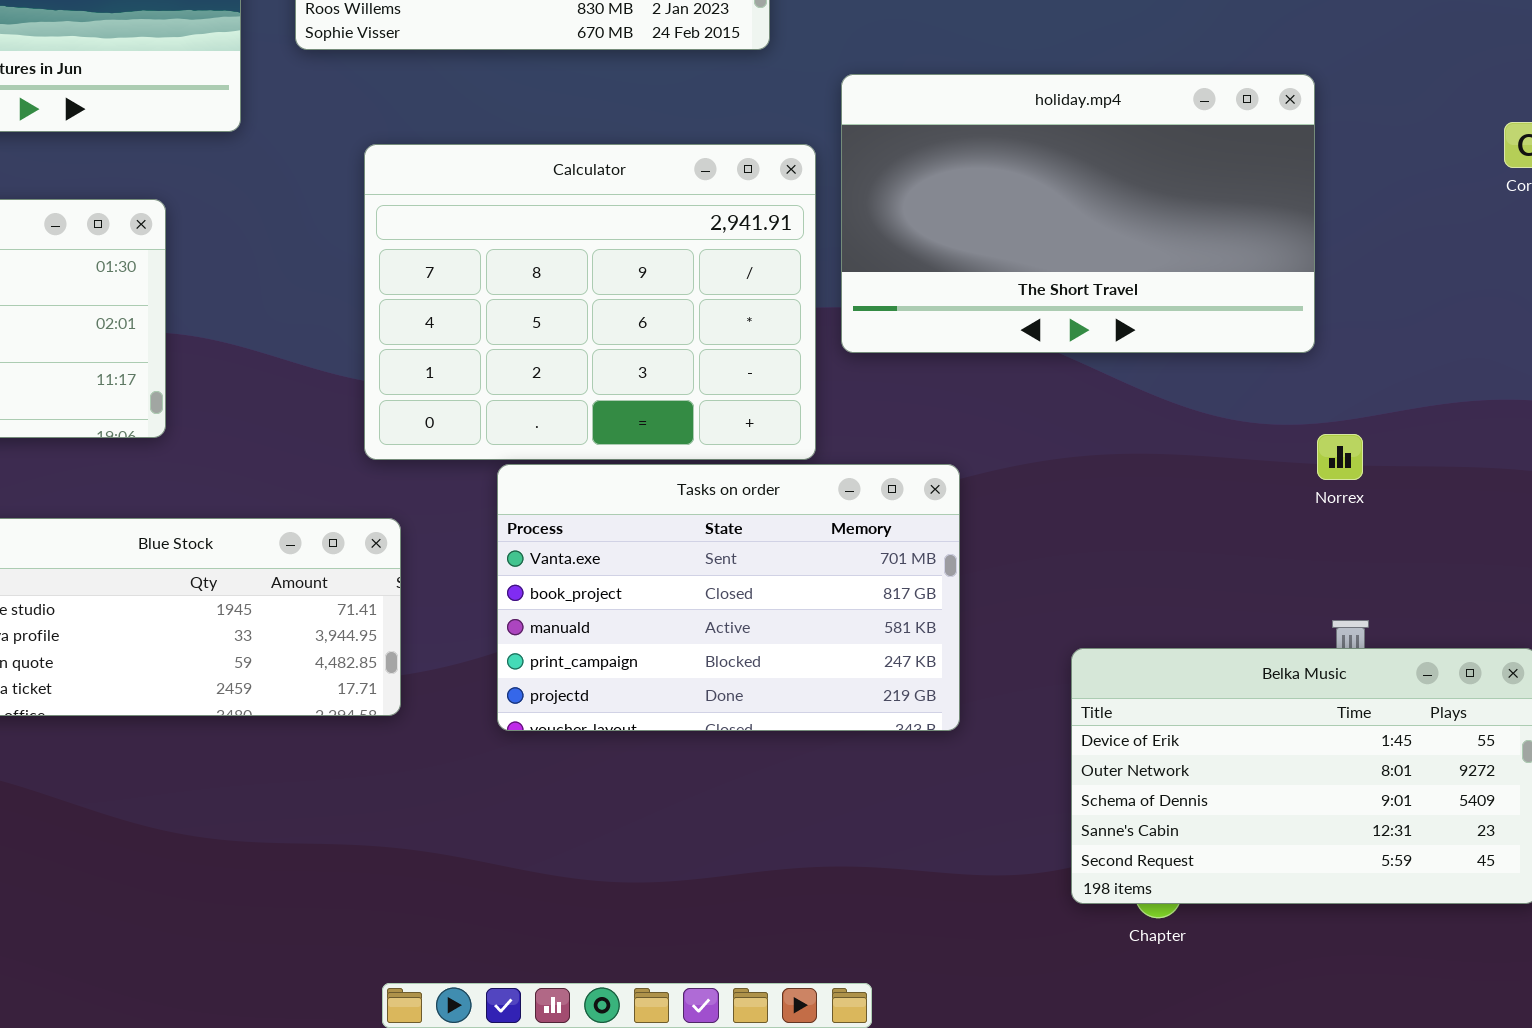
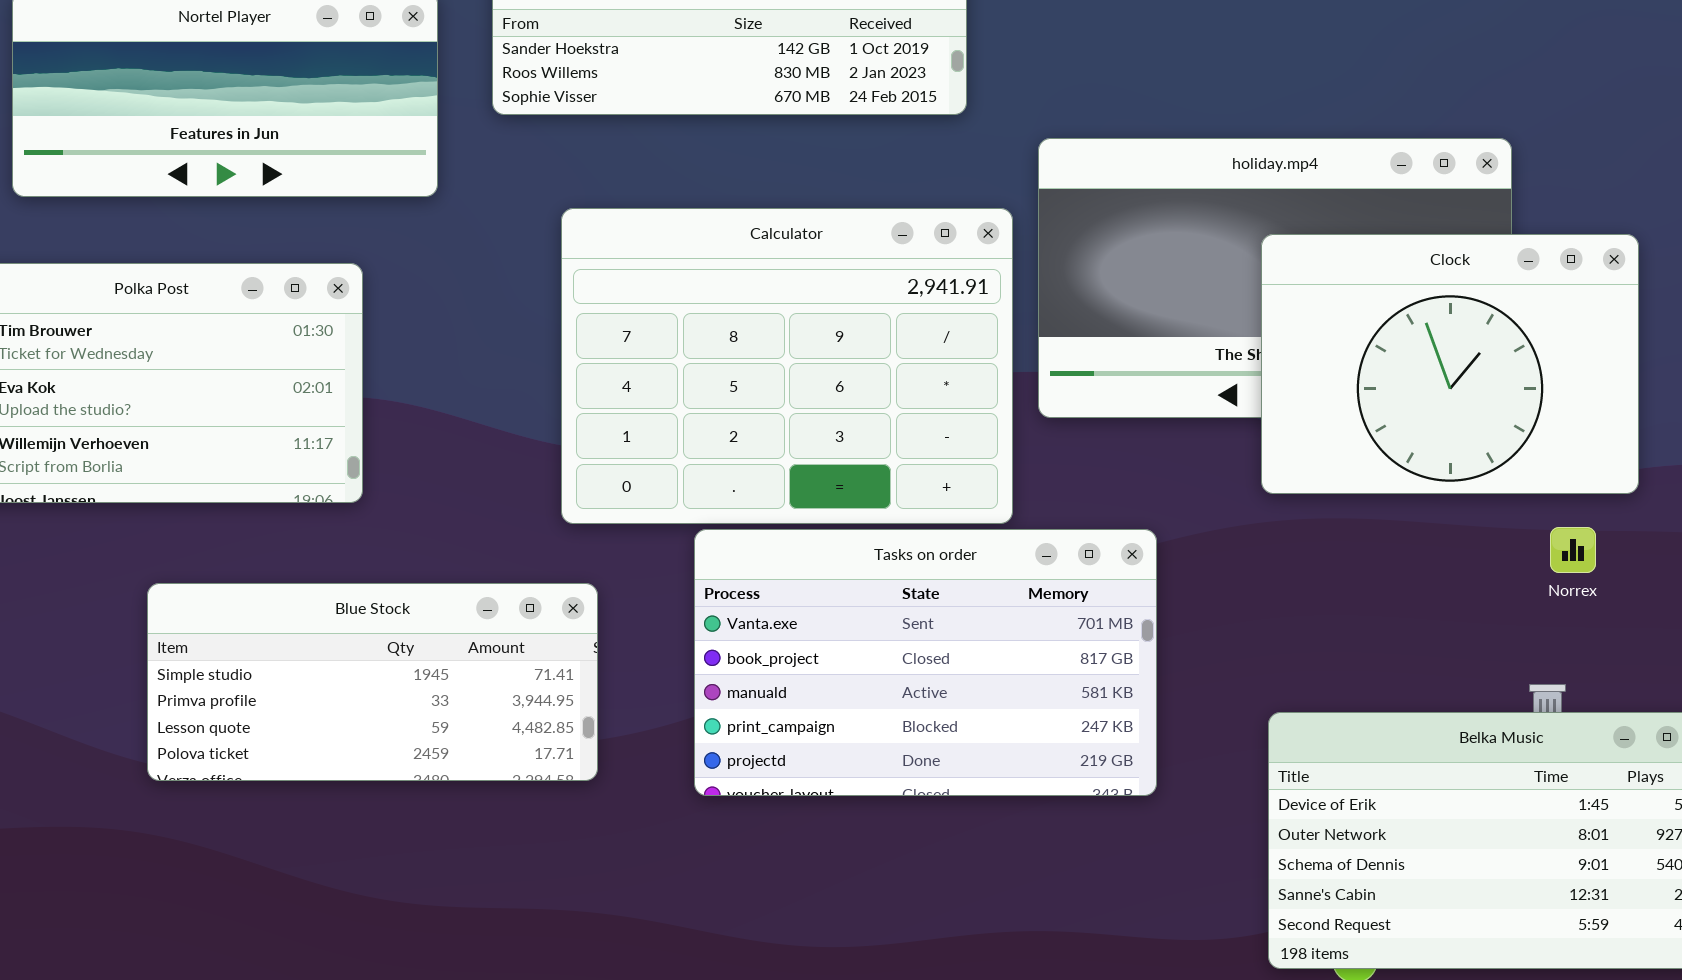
Clock: none -> [1261,234,1639,494], opened
Norrex: [1317,434,1363,480] -> [1550,527,1596,573], moved

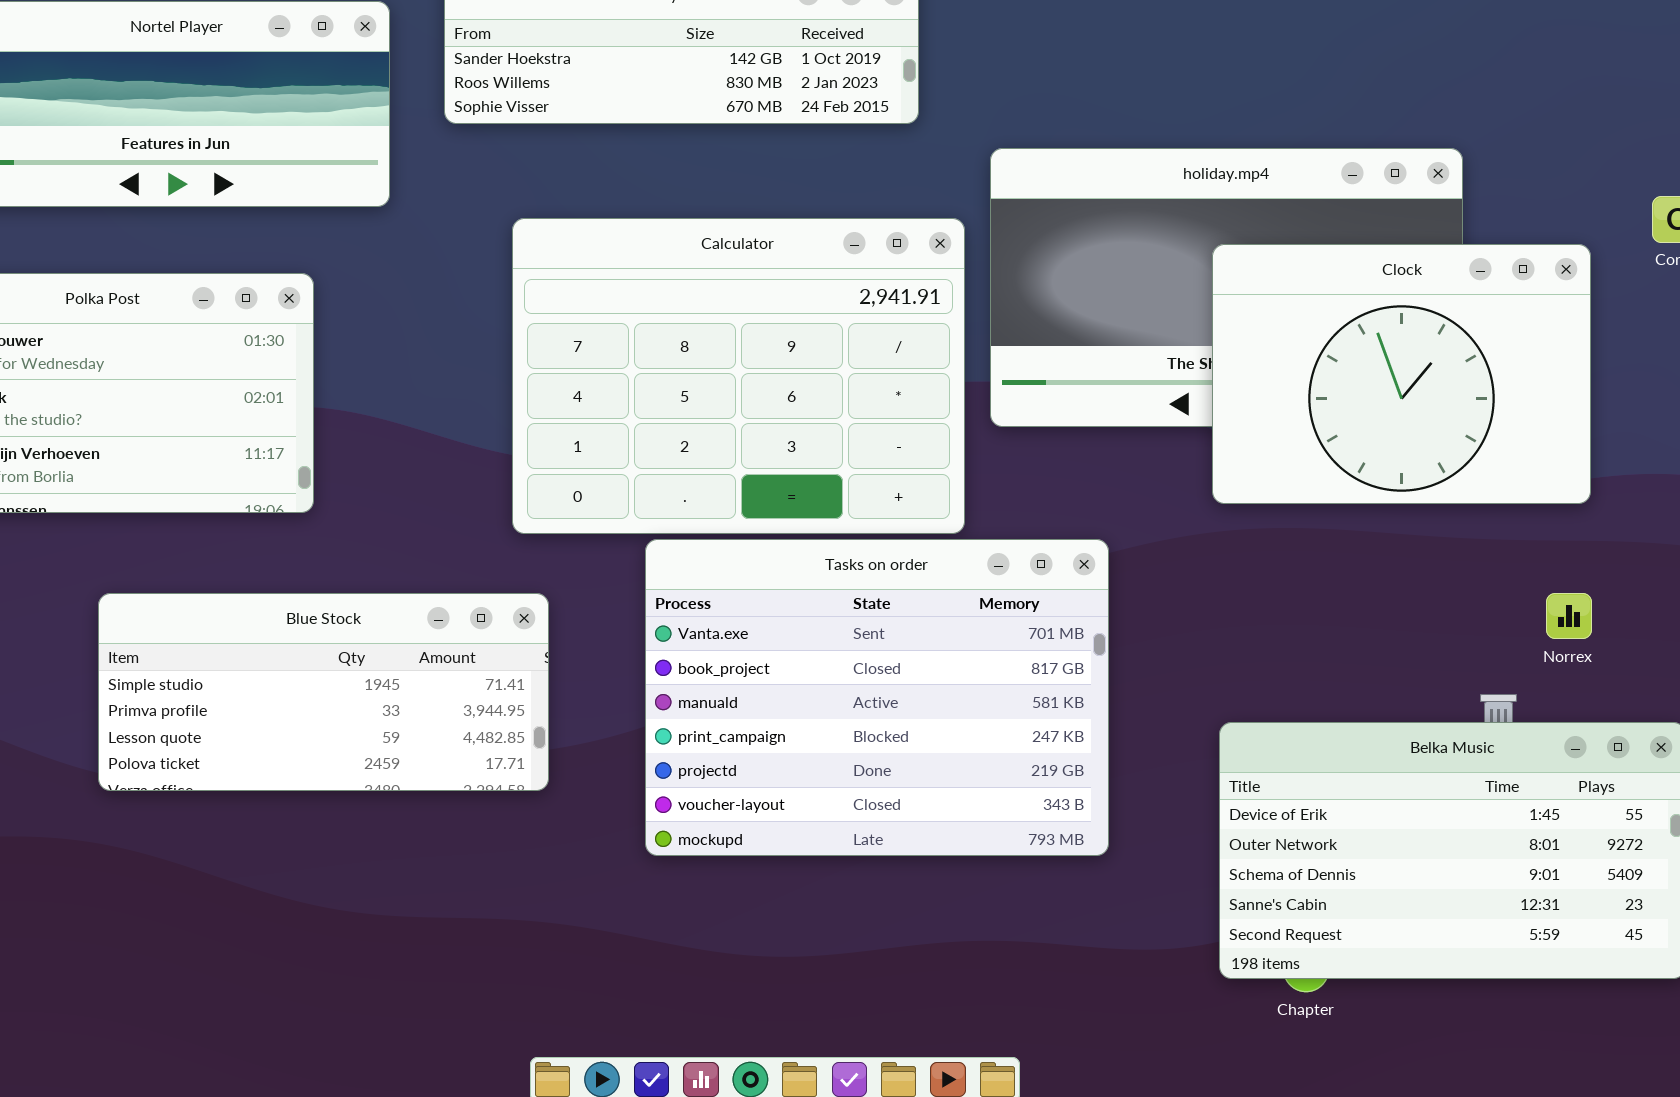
Norrex: [1550,527,1596,573] -> [1546,593,1592,639], moved
Tasks on order: [694,529,1157,796] -> [645,539,1109,856], resized

